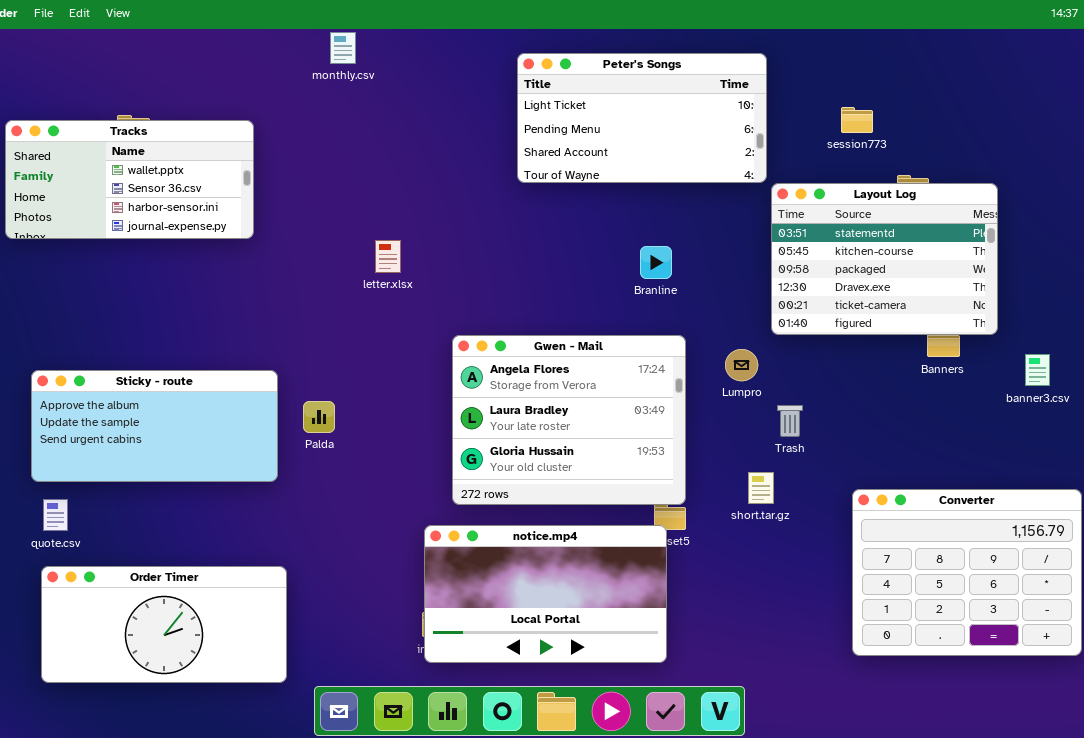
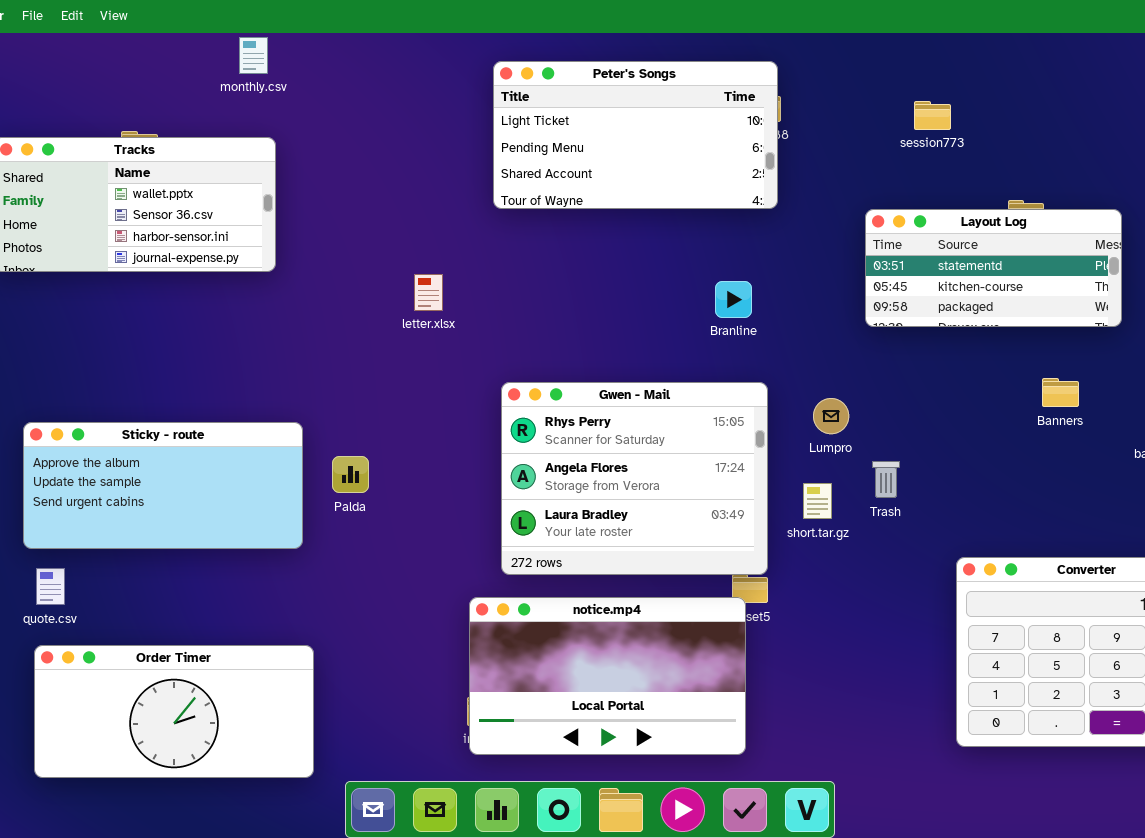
monthly.csv: [330,32,356,64] -> [239,37,268,74], moved
Peter's Songs: [517,53,767,183] -> [493,61,778,209], moved
session773: [841,107,873,133] -> [914,101,951,130], moved
Layout Log: [771,183,998,335] -> [865,209,1122,327], resized
Gwen - Mail: [452,335,686,505] -> [501,382,768,575], scrolled up 1 row
short.tar.gz: [748,472,774,504] -> [803,483,832,519], moved

